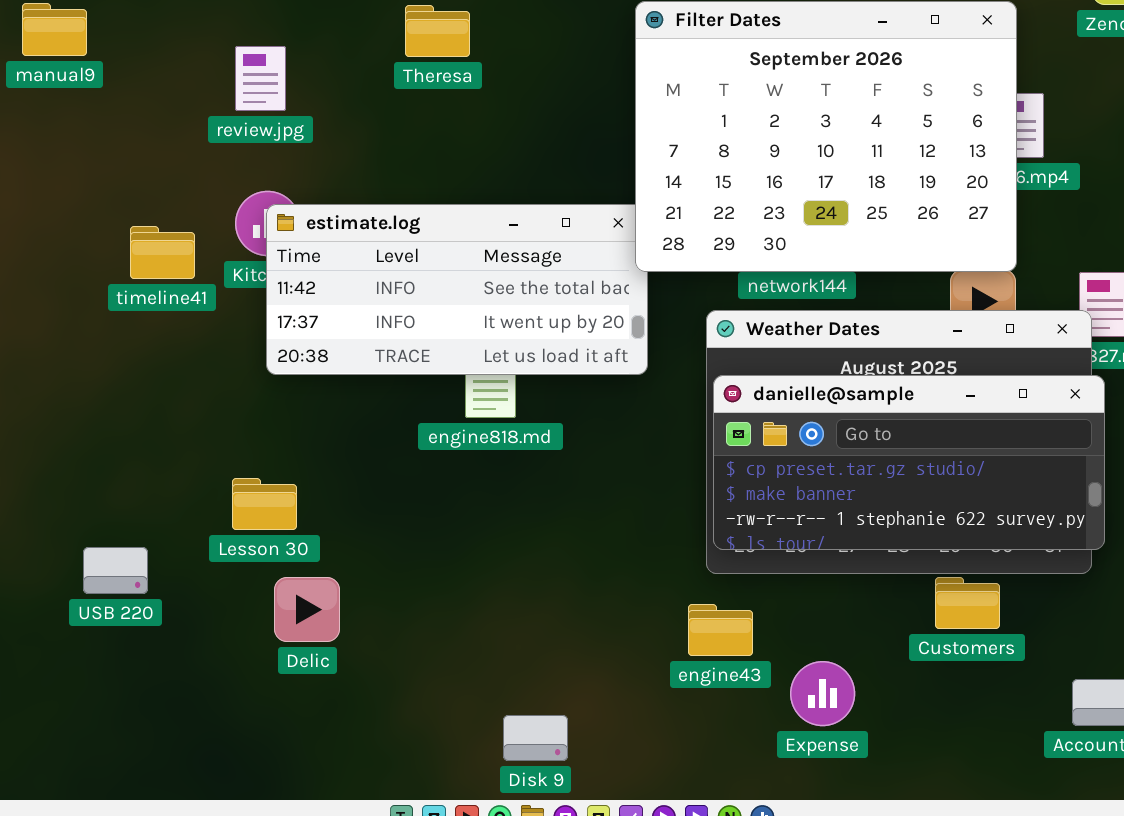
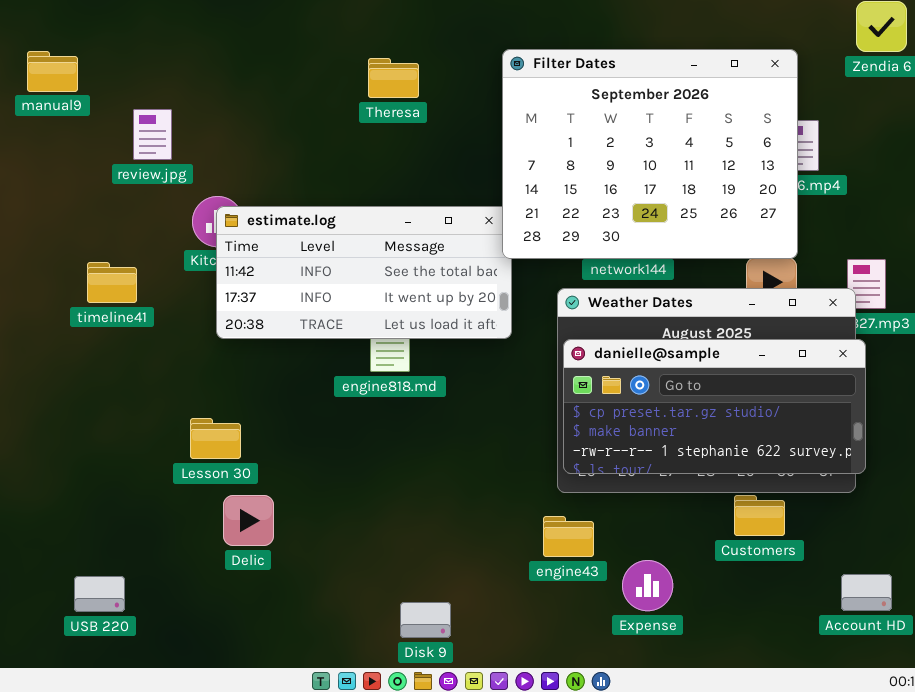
Theresa: [405,5,470,57] -> [368,58,419,98], moved
review.jpg: [235,46,286,111] -> [133,109,172,160], moved
timeline41: [130,226,195,279] -> [87,262,137,303], moved
USB 220: [83,547,148,594] -> [74,576,125,612], moved

